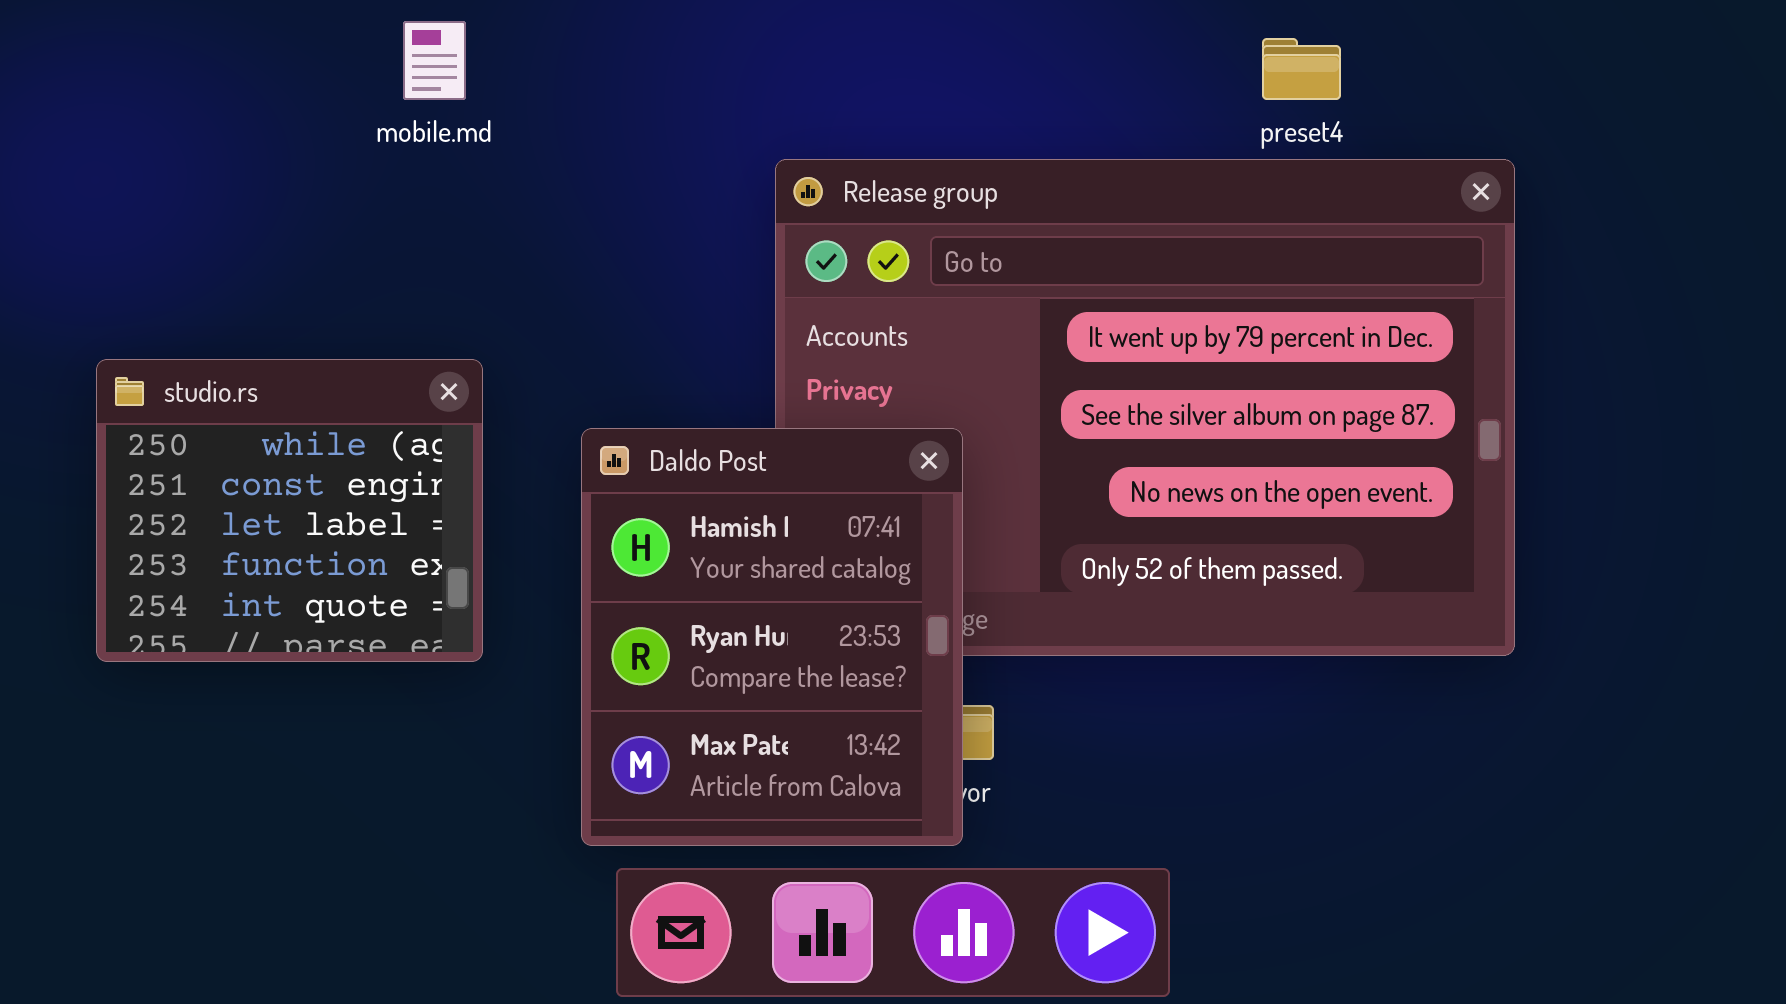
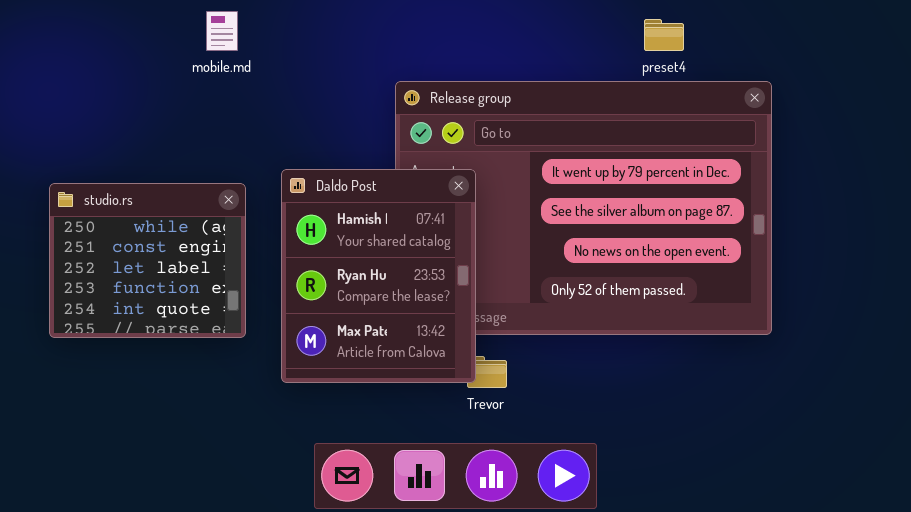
Daldo Post: [581,428,963,846] -> [281,169,476,383], moved

